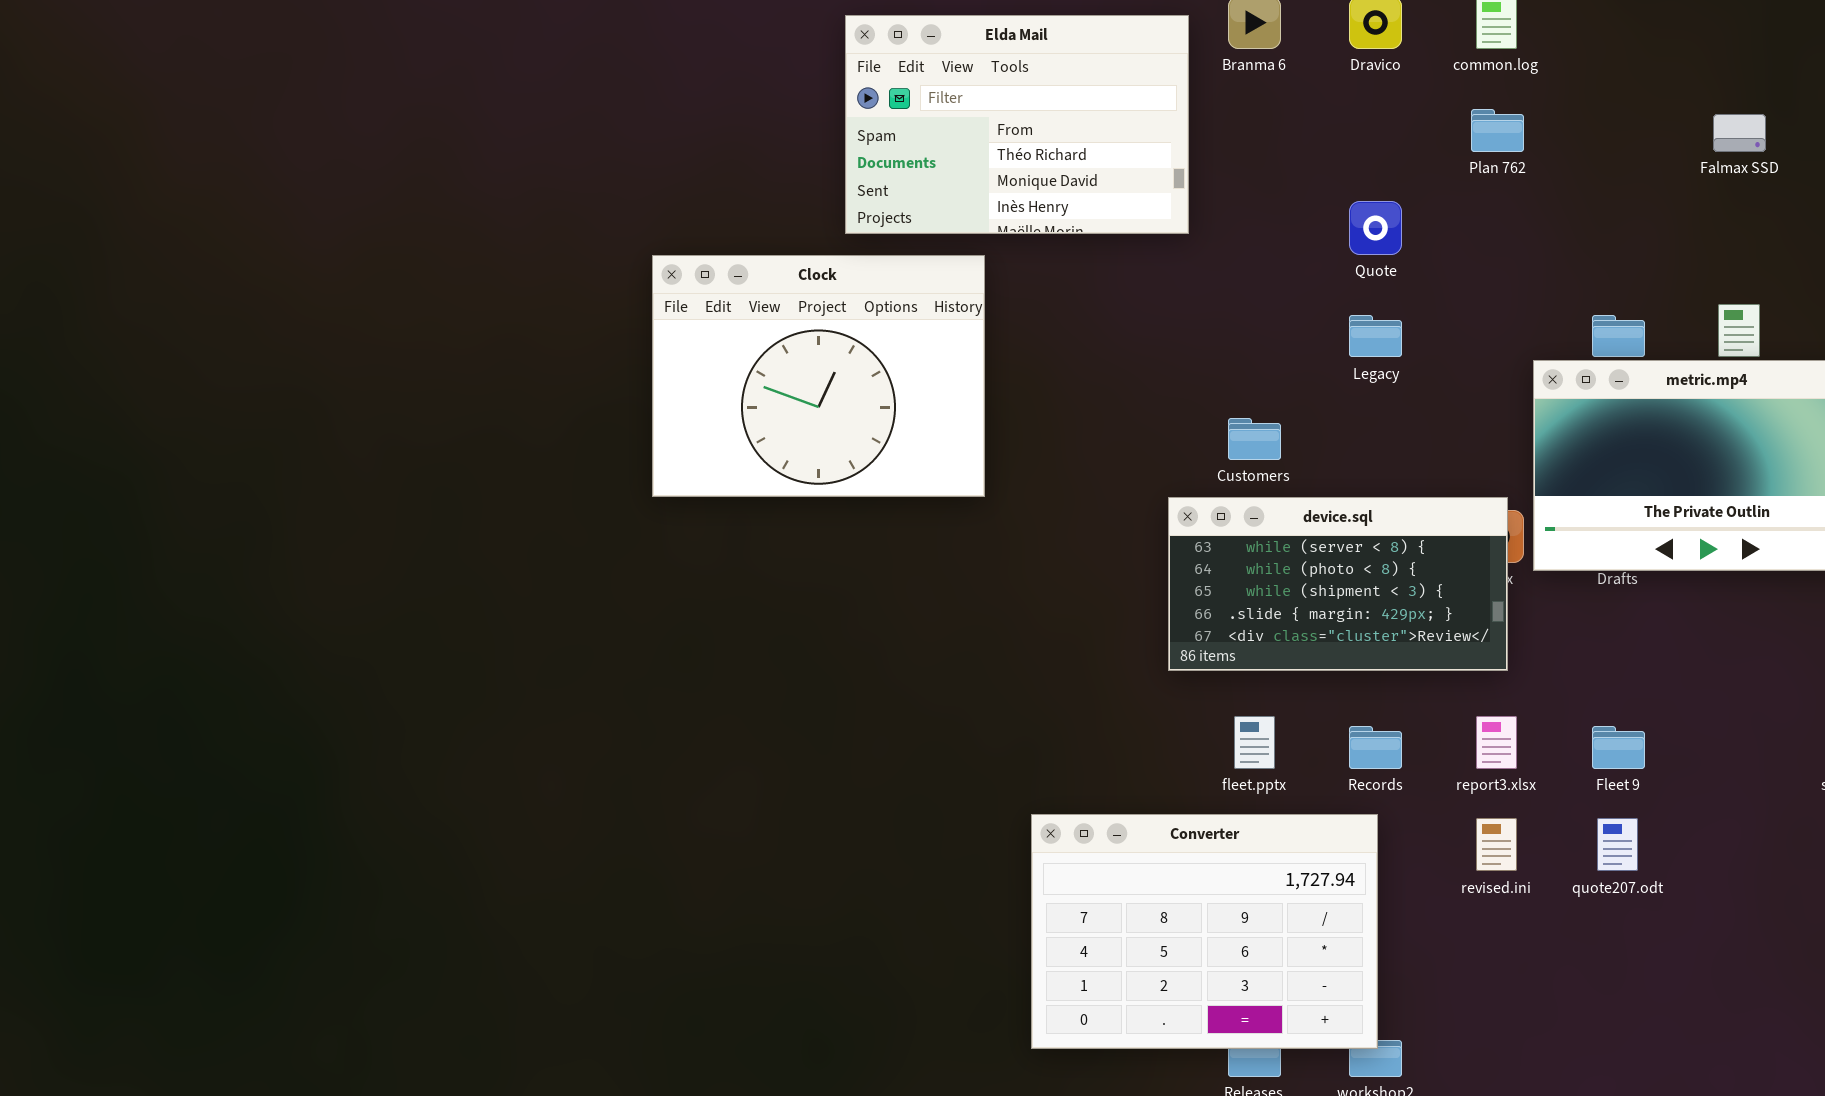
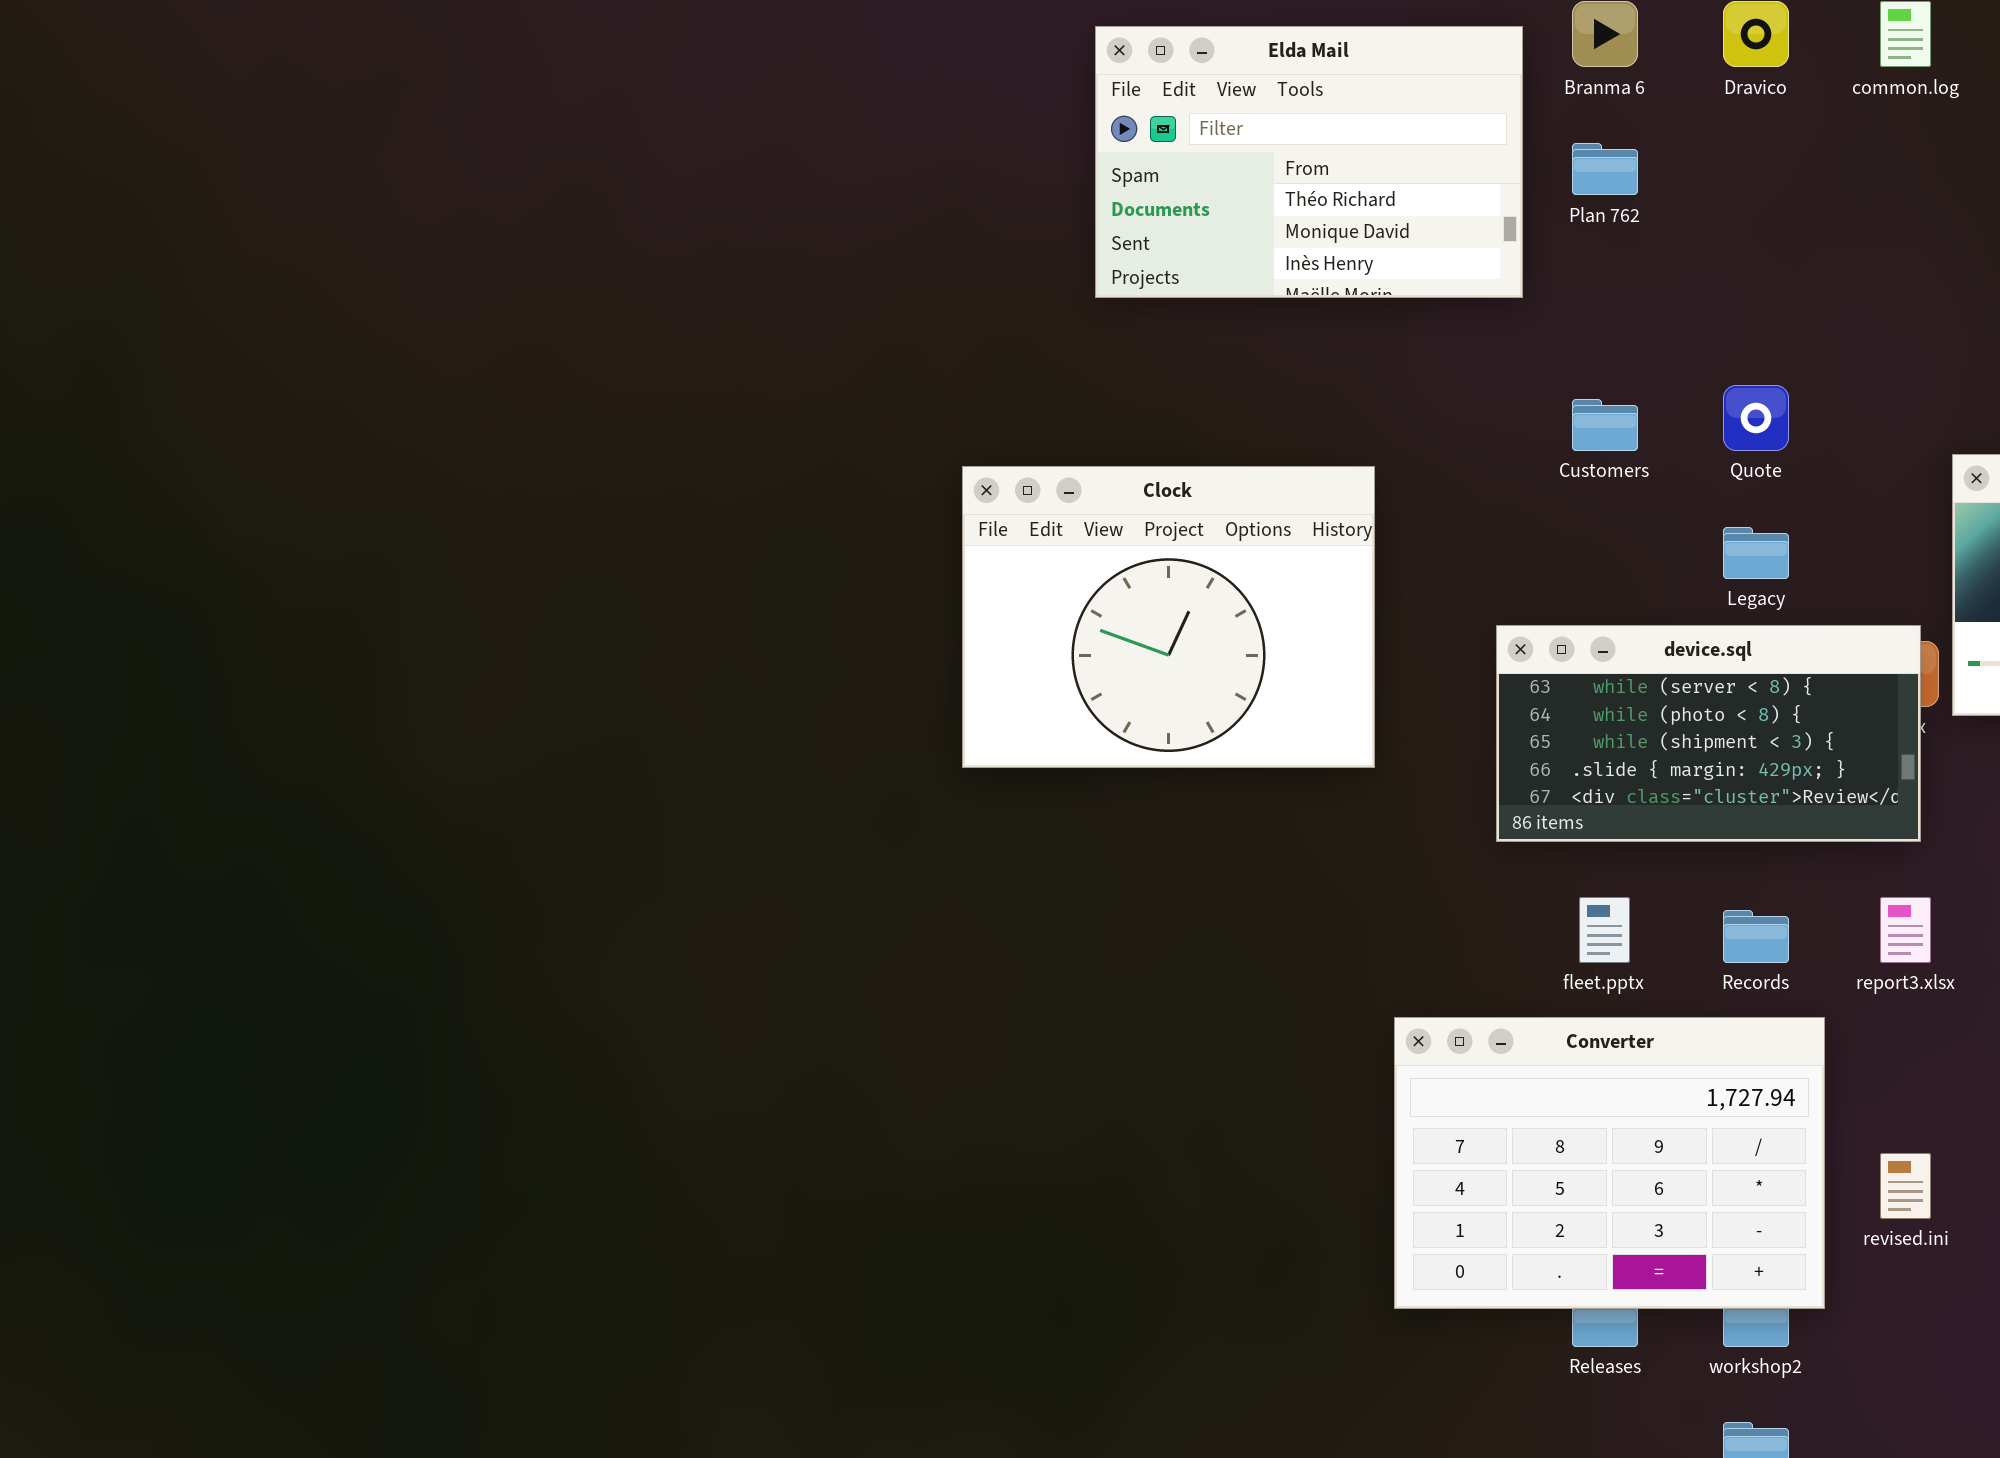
Plan 762: [1471,109,1524,152] -> [1572,143,1638,195], moved
Quote: [1349,201,1402,255] -> [1723,385,1789,451], moved
Clock: [652,255,985,497] -> [962,466,1375,768], moved
Legacy: [1349,315,1402,357] -> [1723,527,1789,579], moved
Customers: [1228,418,1281,460] -> [1572,399,1638,451], moved
Converter: [1031,814,1378,1049] -> [1394,1017,1825,1309], moved
revised.ini: [1476,818,1517,871] -> [1880,1153,1931,1219], moved

